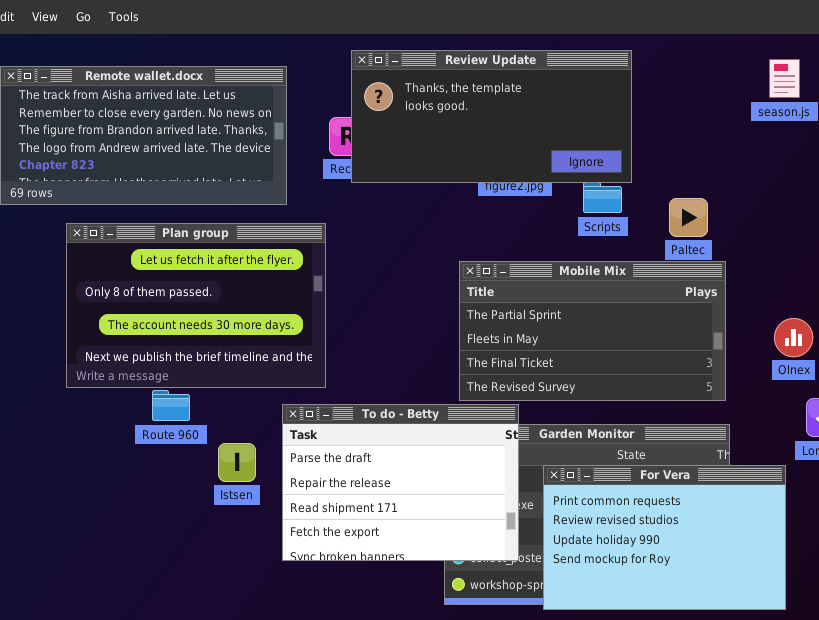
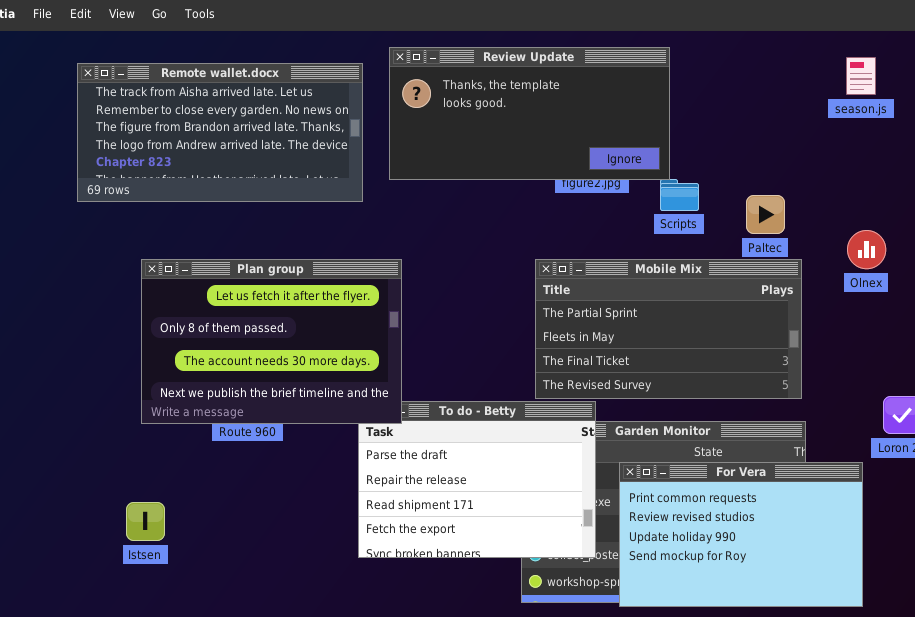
Review Update: [351,50,632,183] -> [389,47,670,180], moved
Plan group: [66,223,326,388] -> [141,259,402,424], moved
Olnex: [774,318,813,357] -> [847,230,886,269], moved
Istsen: [218,443,256,482] -> [126,502,165,541], moved

